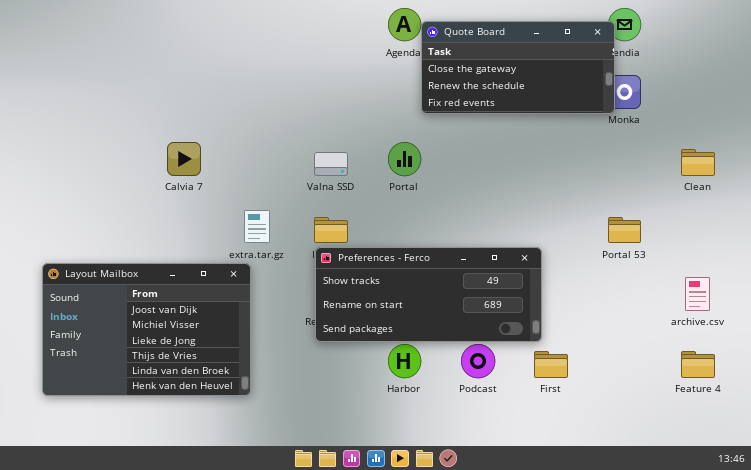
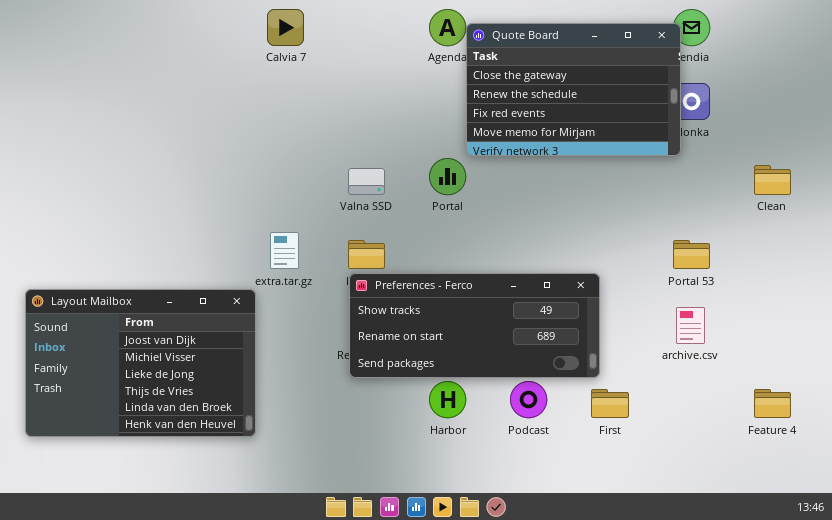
Quote Board: [421,21,615,114] -> [466,23,681,156], resized
Calvia 7: [167,142,201,176] -> [267,9,304,46], moved
Layout Mailbox: [42,263,251,396] -> [25,289,256,437], moved
archive.csv: [685,277,710,311] -> [676,307,705,344], moved

